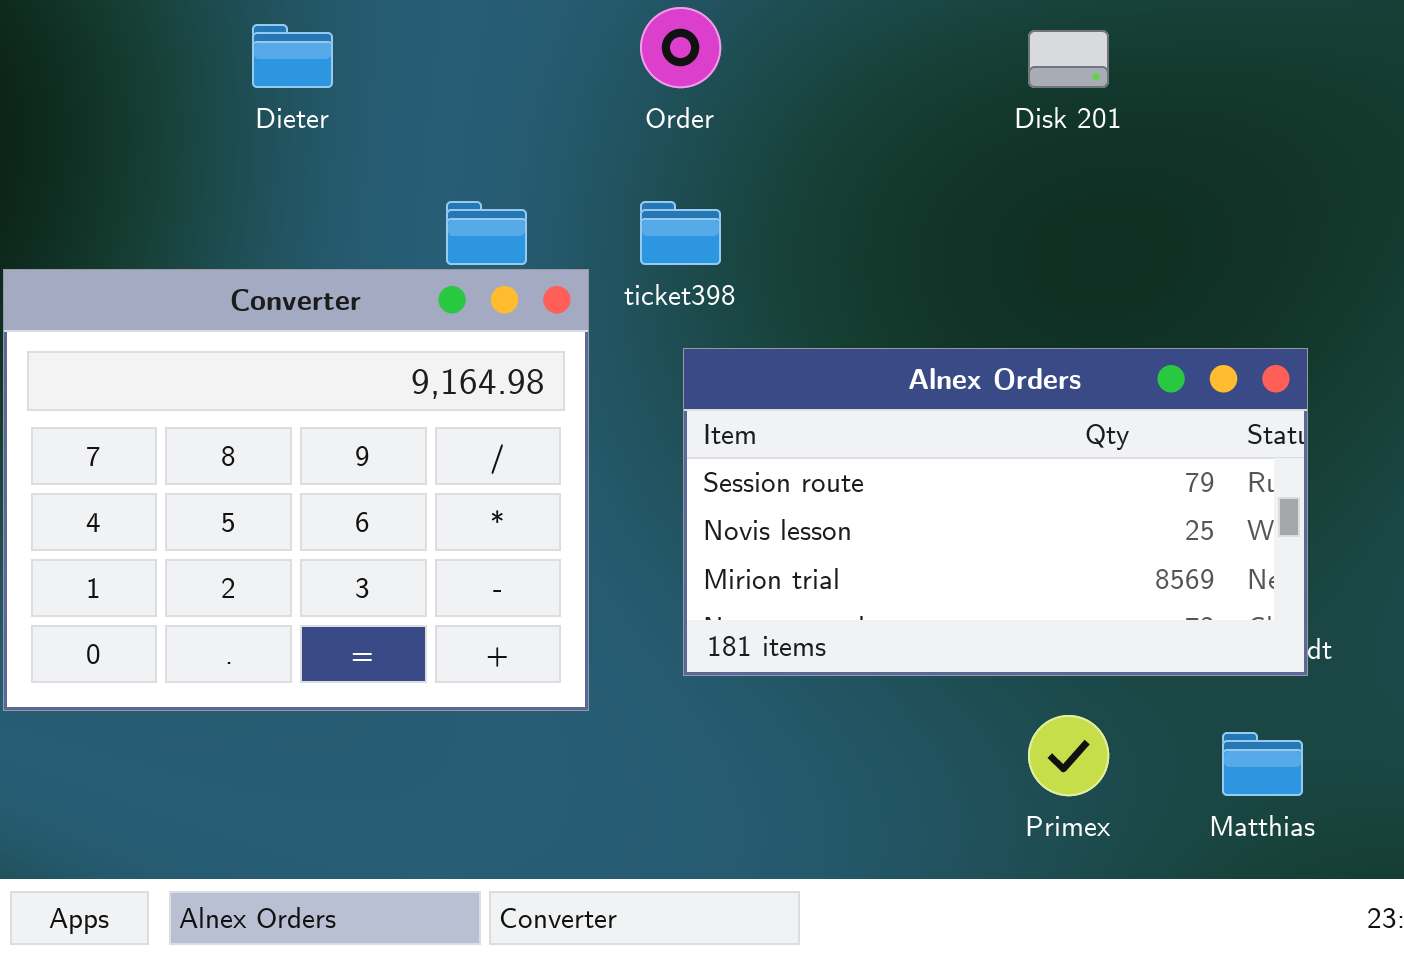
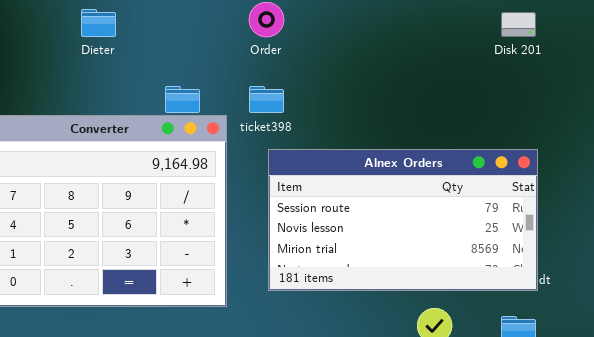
Disk 201: [1028,30,1109,88] -> [501,12,536,37], moved

